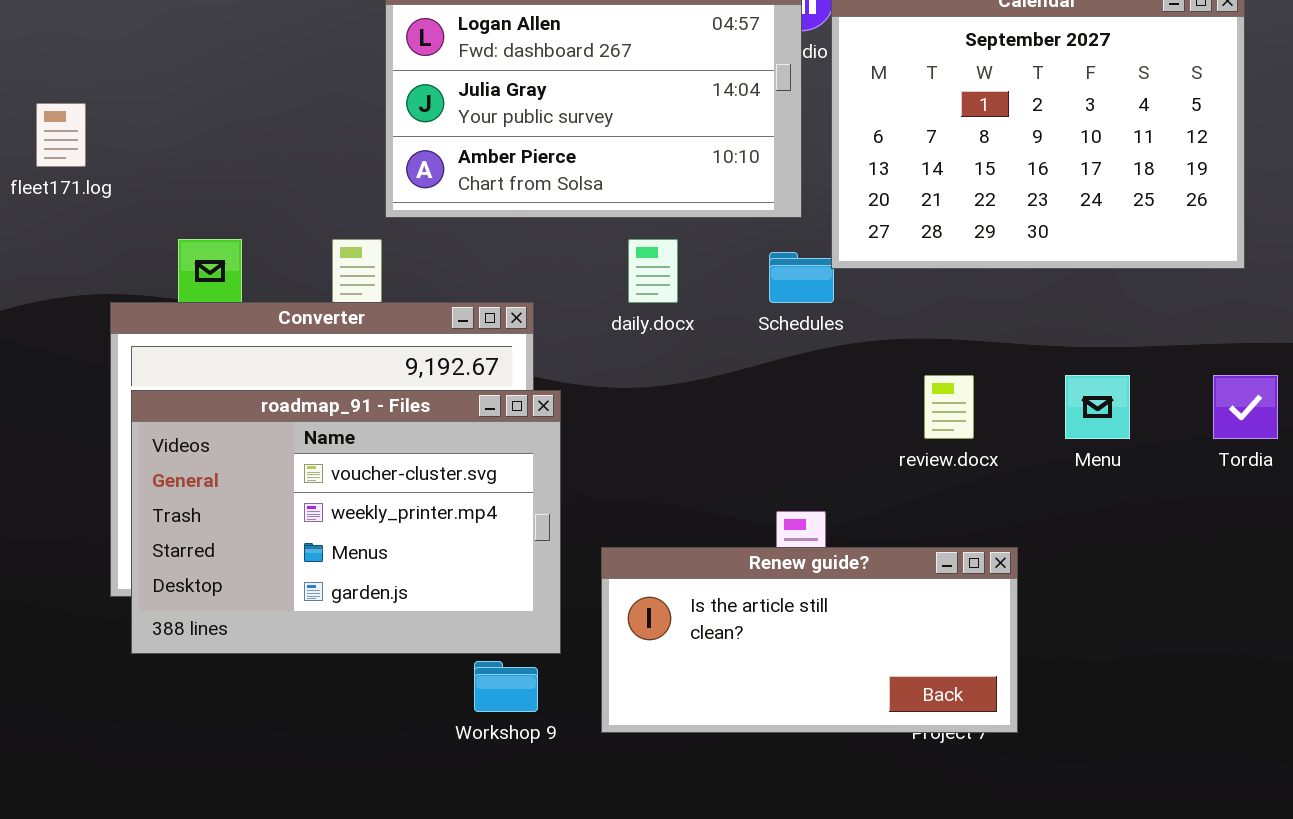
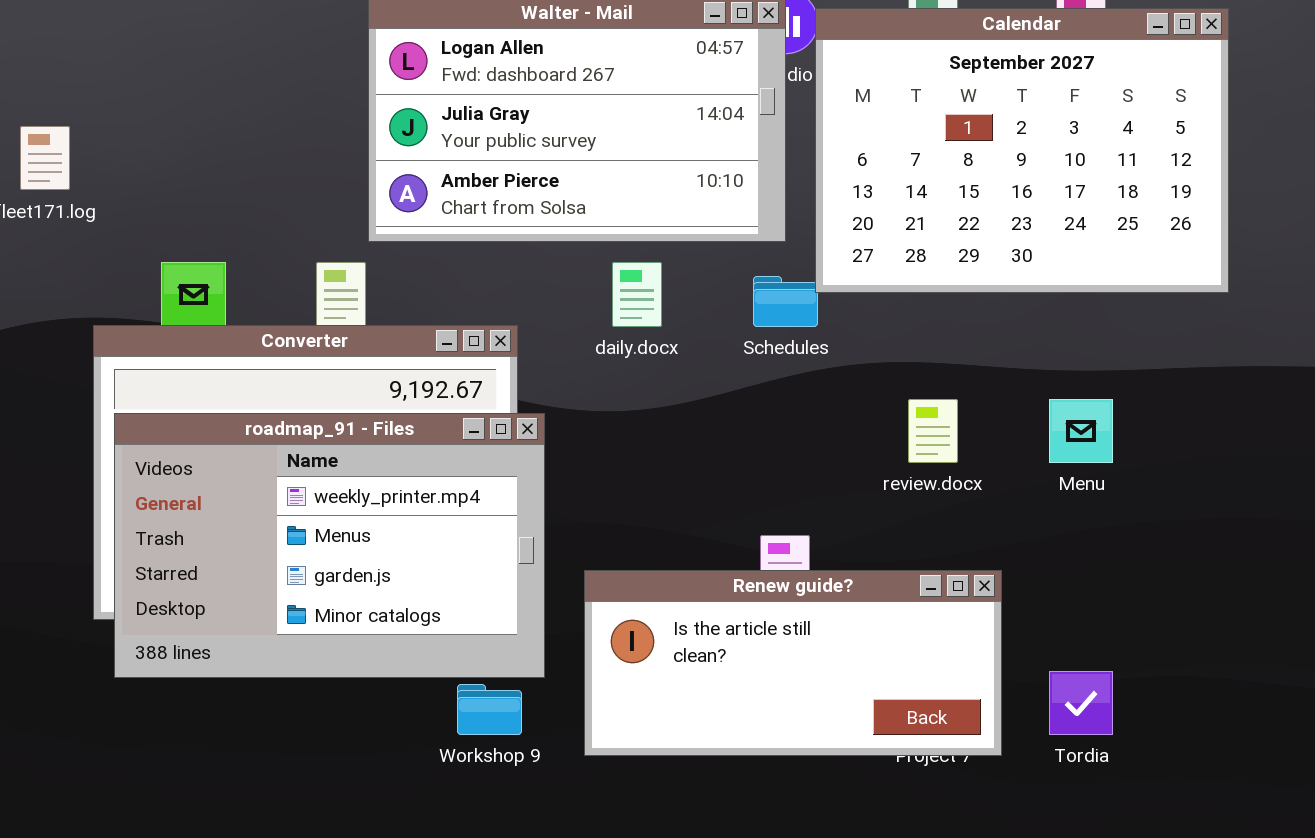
Tordia: [1213,375,1278,439] -> [1049,671,1113,735], moved
roadmap_91 - Files: [131,390,561,654] -> [114,413,545,678], scrolled down 1 row

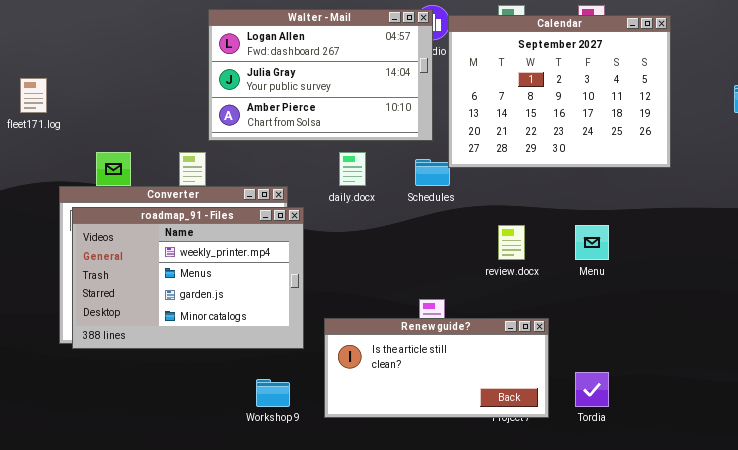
roadmap_91 - Files: [114,413,545,678] -> [72,207,304,349], moved

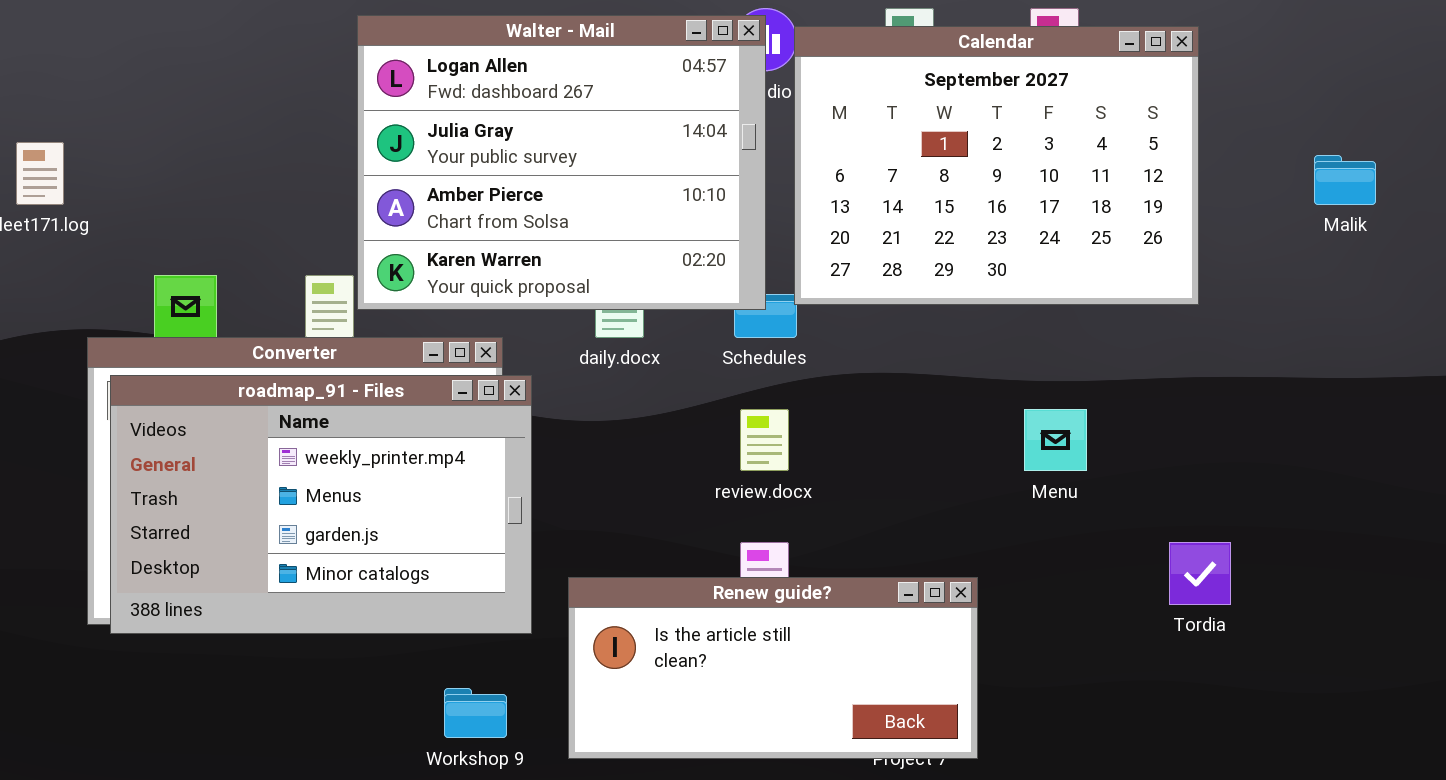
Walter - Mail: [208,9,433,141] -> [357,15,766,310], resized
review.docx: [498,225,525,260] -> [740,409,789,471], moved
Tordia: [575,372,609,407] -> [1169,542,1231,605], moved

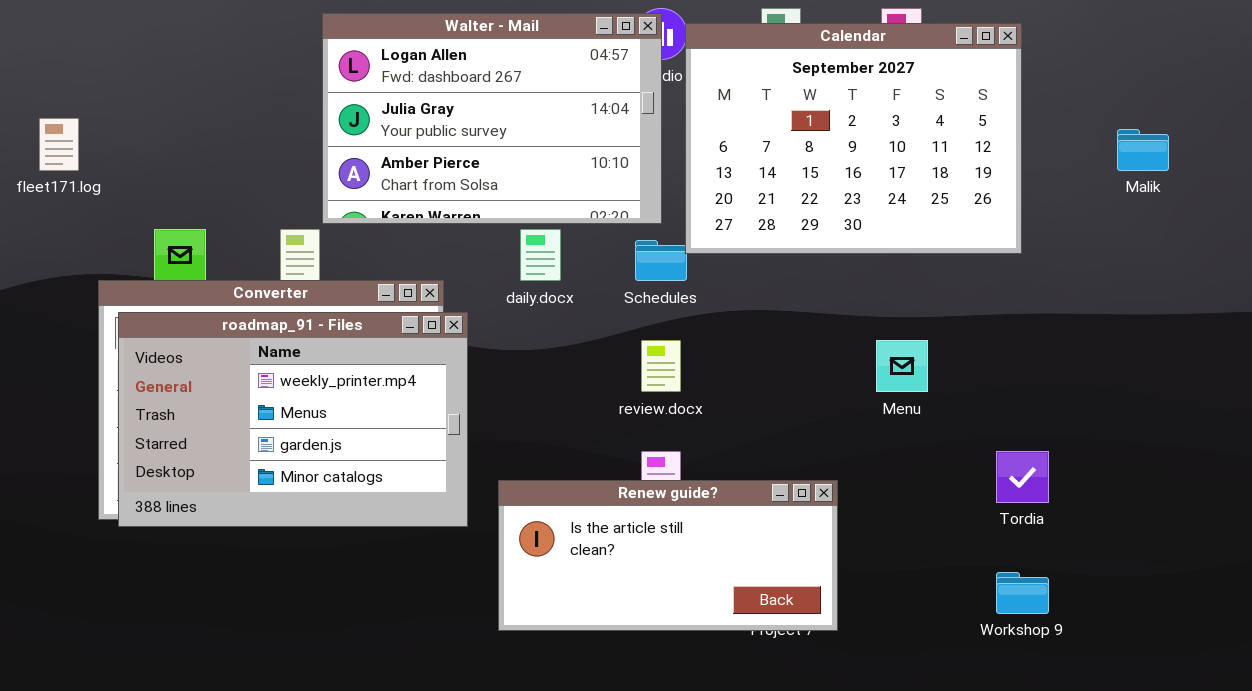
Walter - Mail: [357,15,766,310] -> [322,13,662,224], resized
Workshop 9: [444,688,507,738] -> [996,572,1049,614], moved

